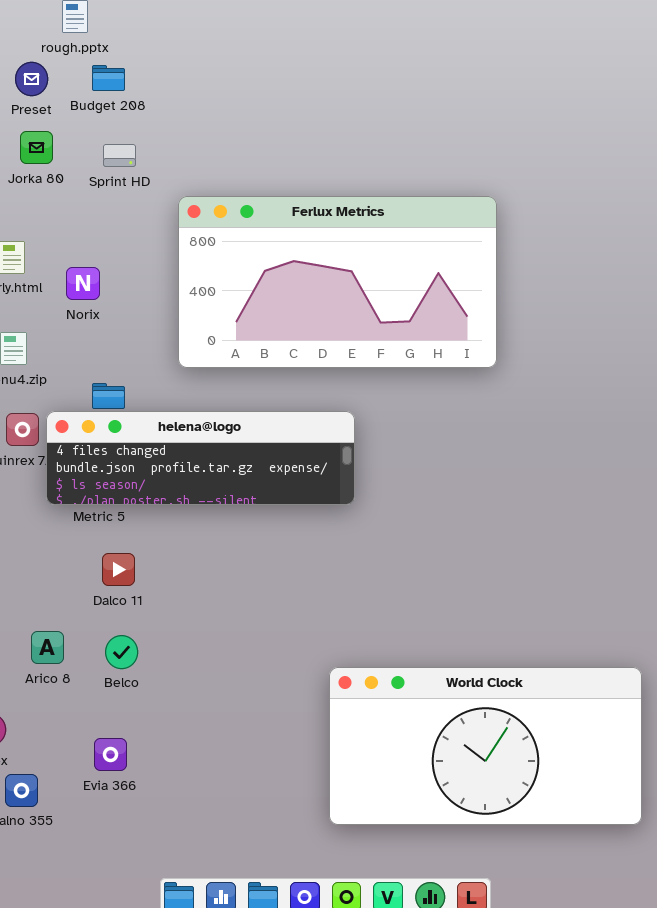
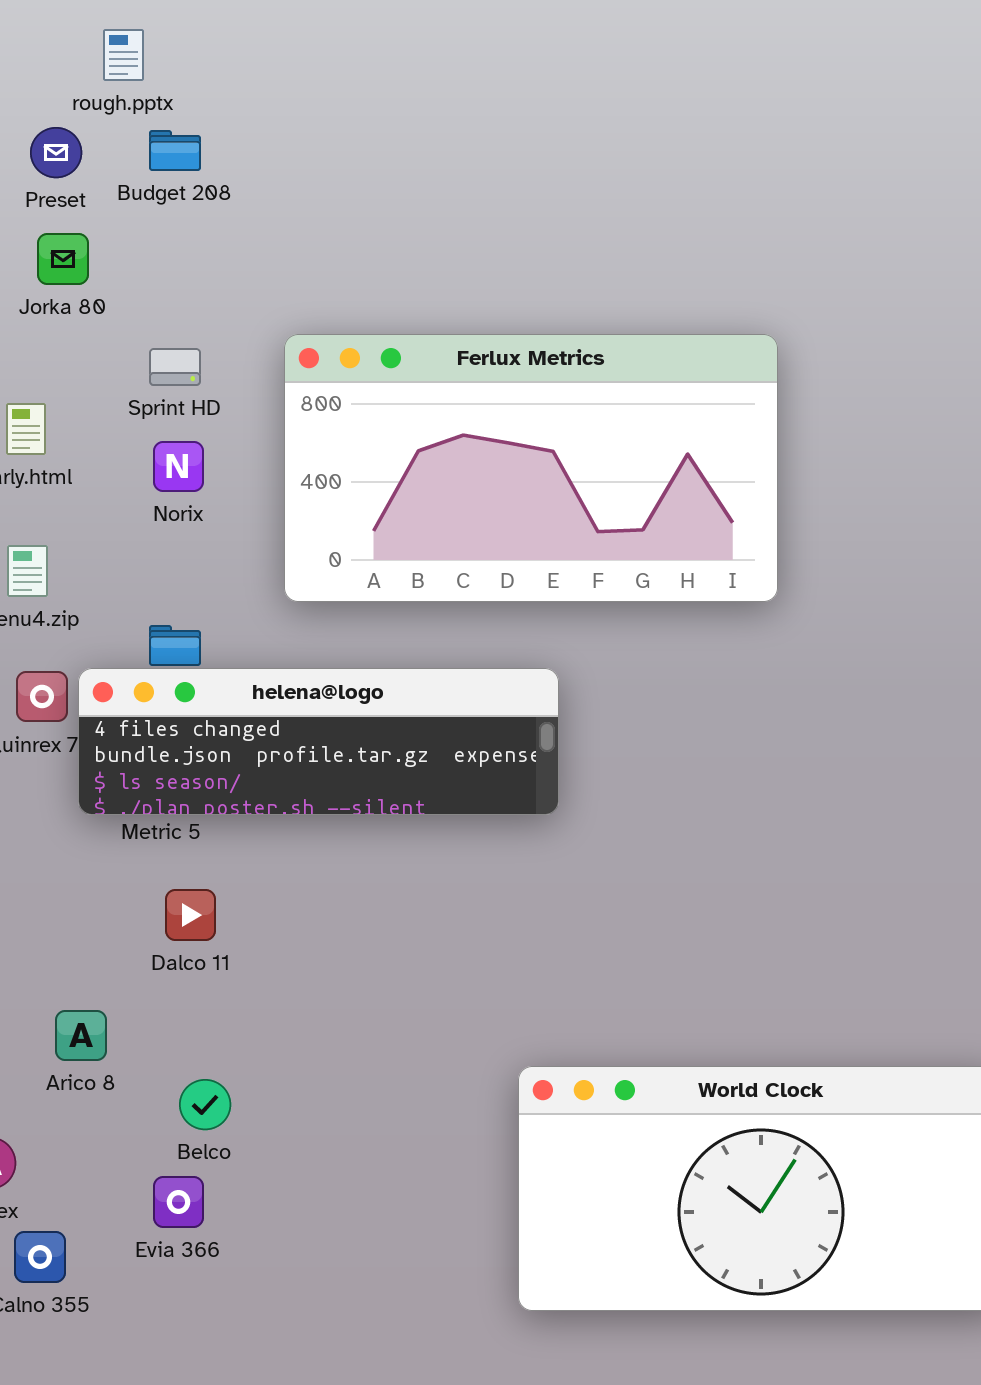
Sprint HD: [103,144,136,167] -> [149,348,201,386], moved
Norix: [66,267,100,300] -> [153,441,204,492], moved
Belco: [105,635,138,669] -> [179,1079,231,1130], moved

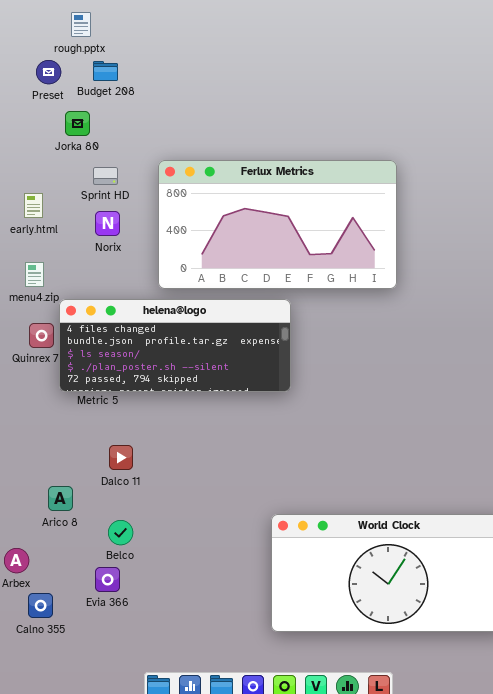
Jorka 80: [37,233,89,285] -> [65,111,90,136], moved
helena@logo: [78,668,559,815] -> [59,299,291,392], resized
Dalco 11: [165,889,216,941] -> [109,445,133,470], moved

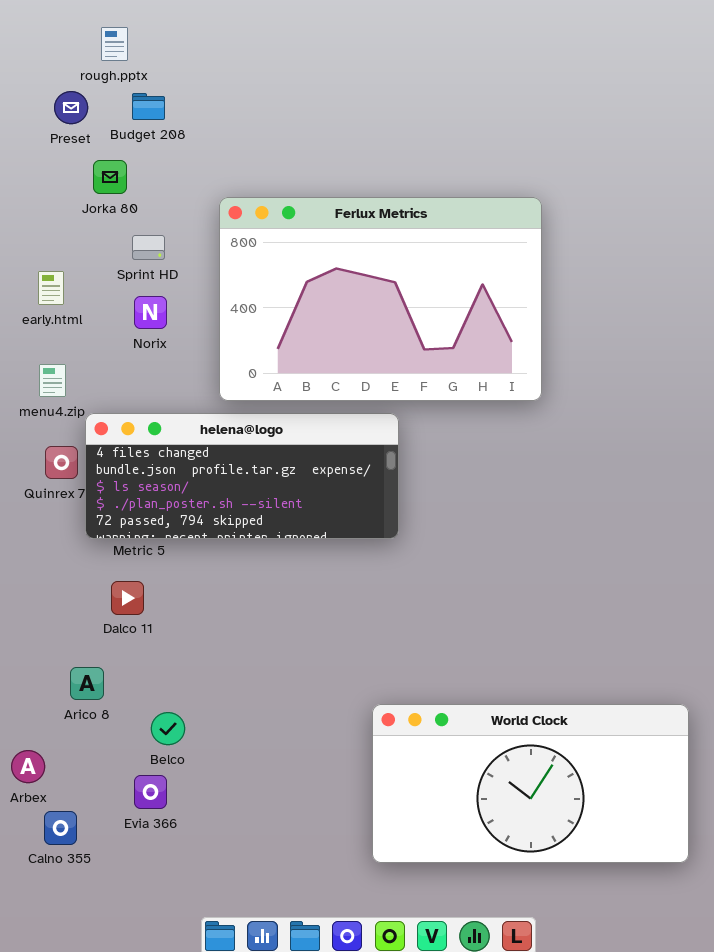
Ferlux Metrics: [158,160,397,289] -> [219,197,542,401], resized
Dalco 11: [109,445,133,470] -> [111,581,144,615], moved

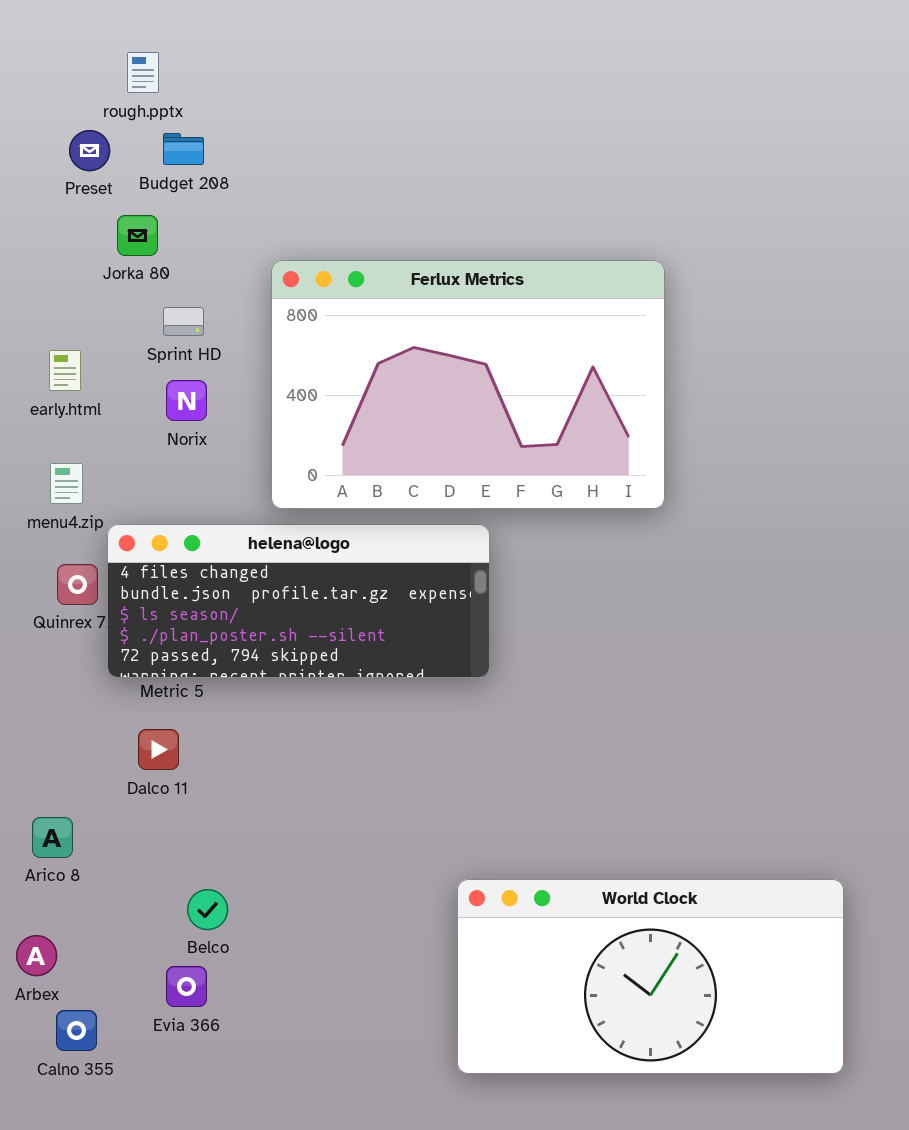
Arico 8: [70,667,104,700] -> [32,817,73,858], moved

